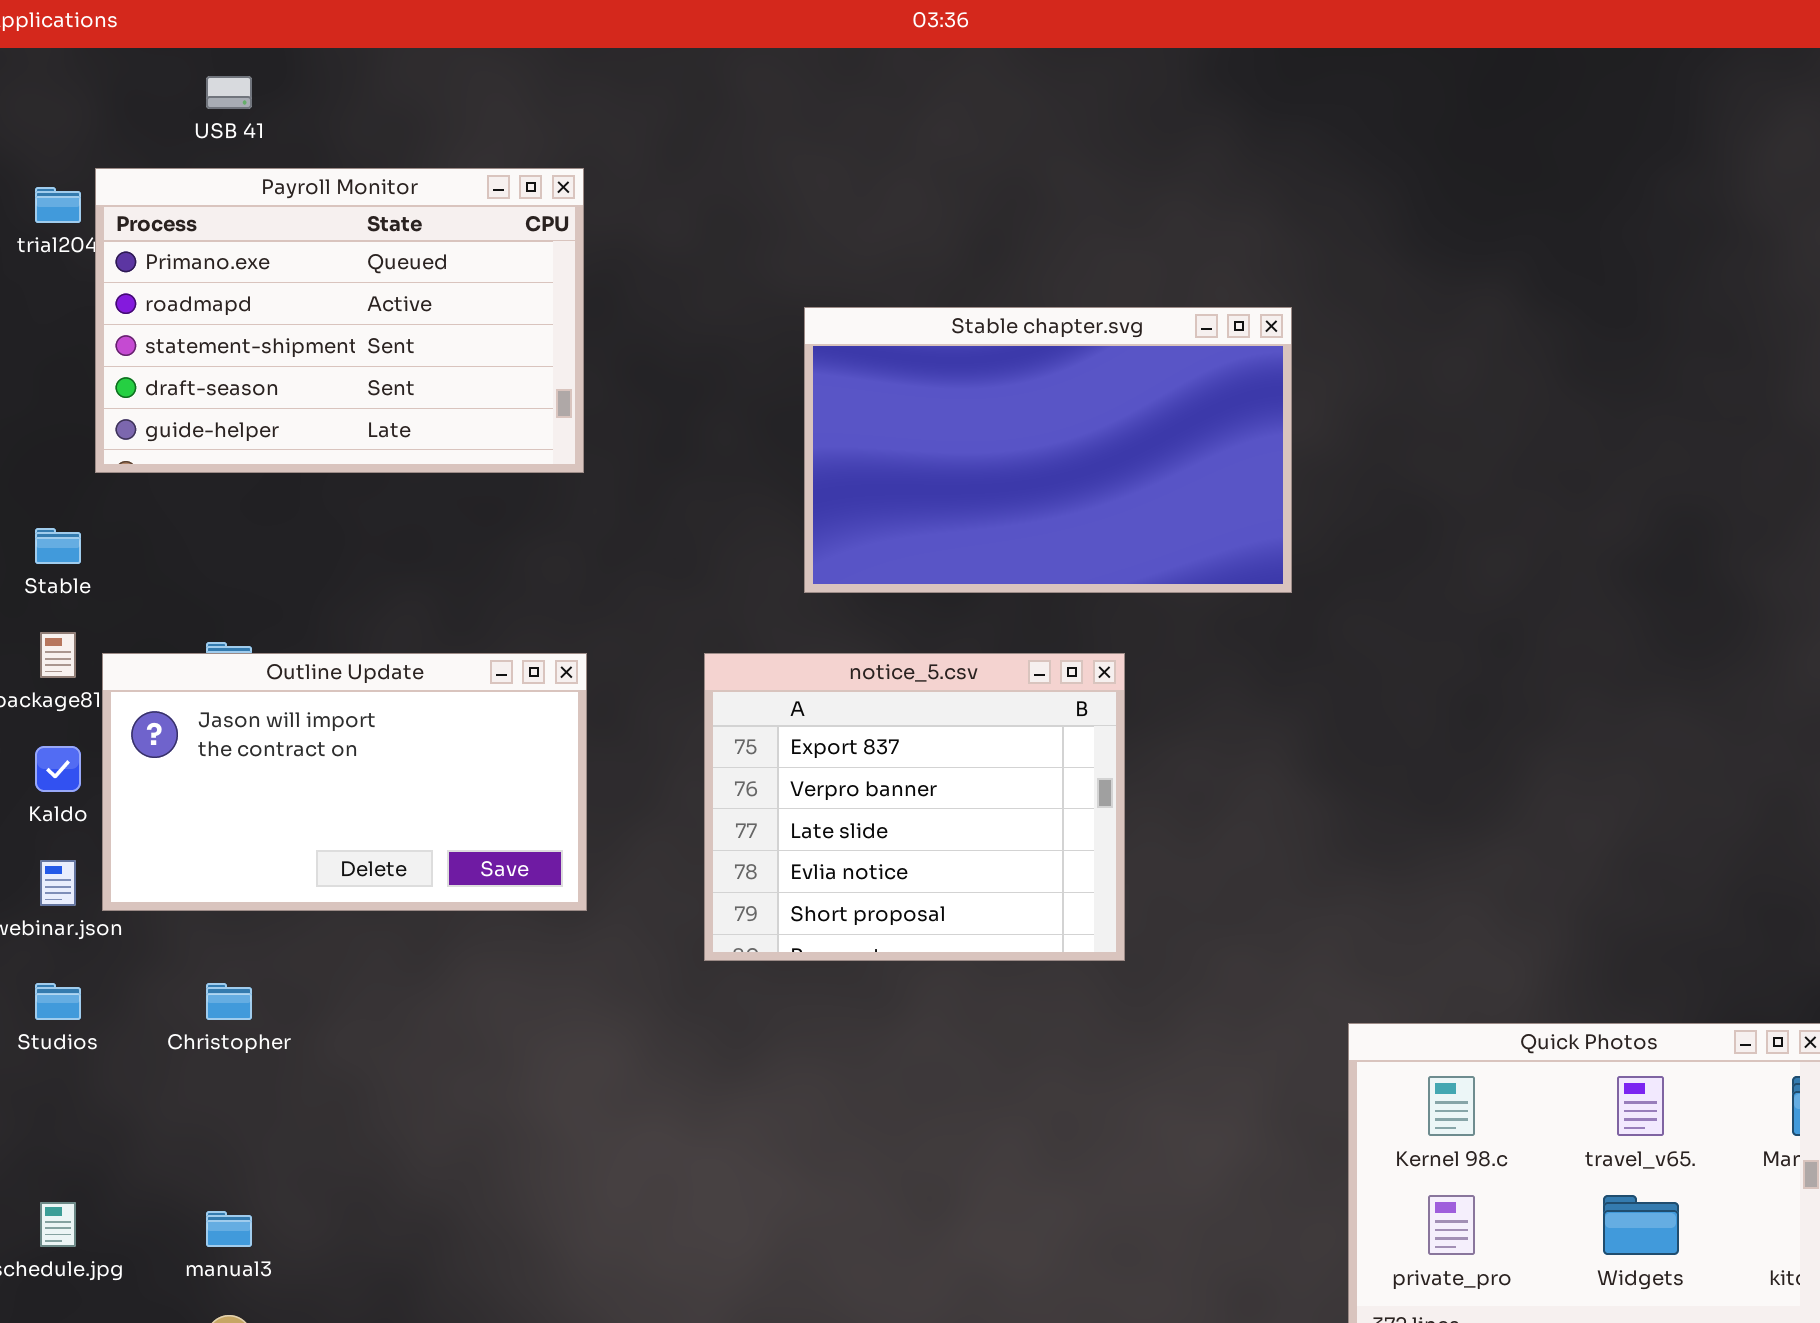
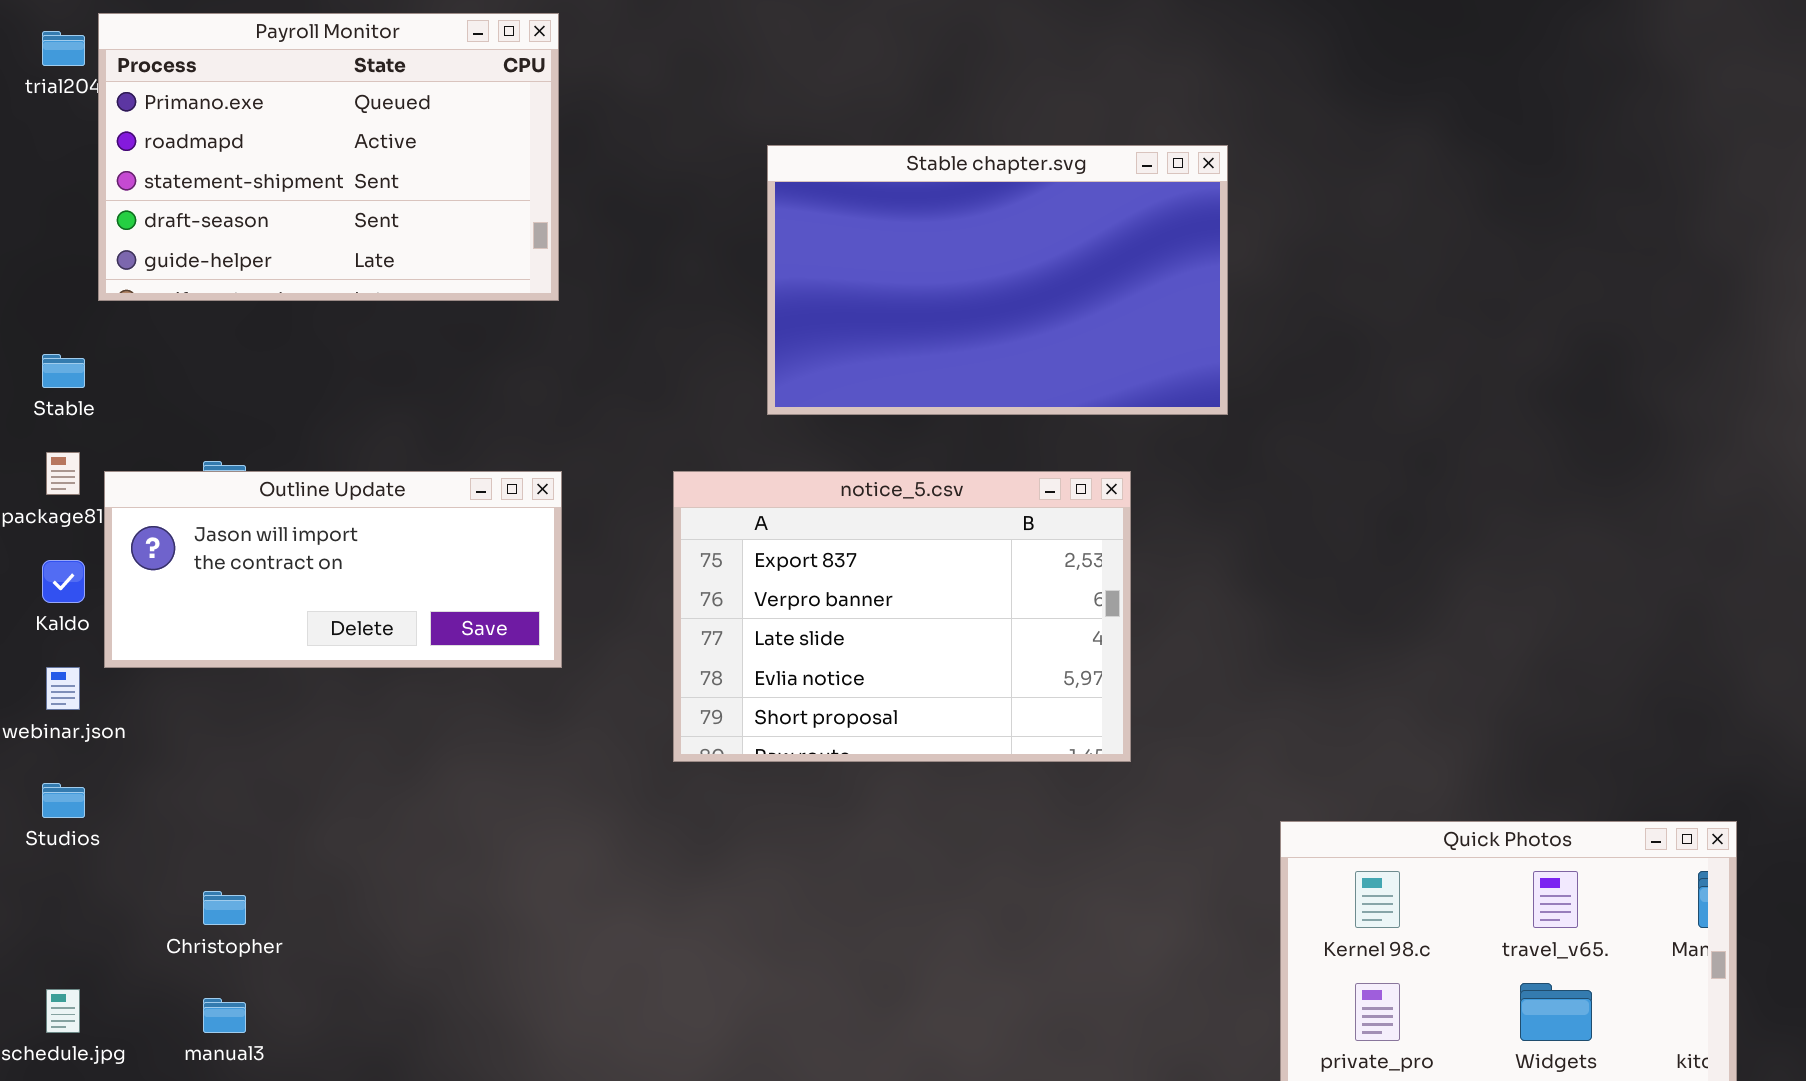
Outline Update: [102,653,587,911] -> [104,471,562,668], resized
notice_5.csv: [704,653,1125,961] -> [673,471,1131,762], resized
Christopher: [206,983,252,1020] -> [203,891,246,925], moved

